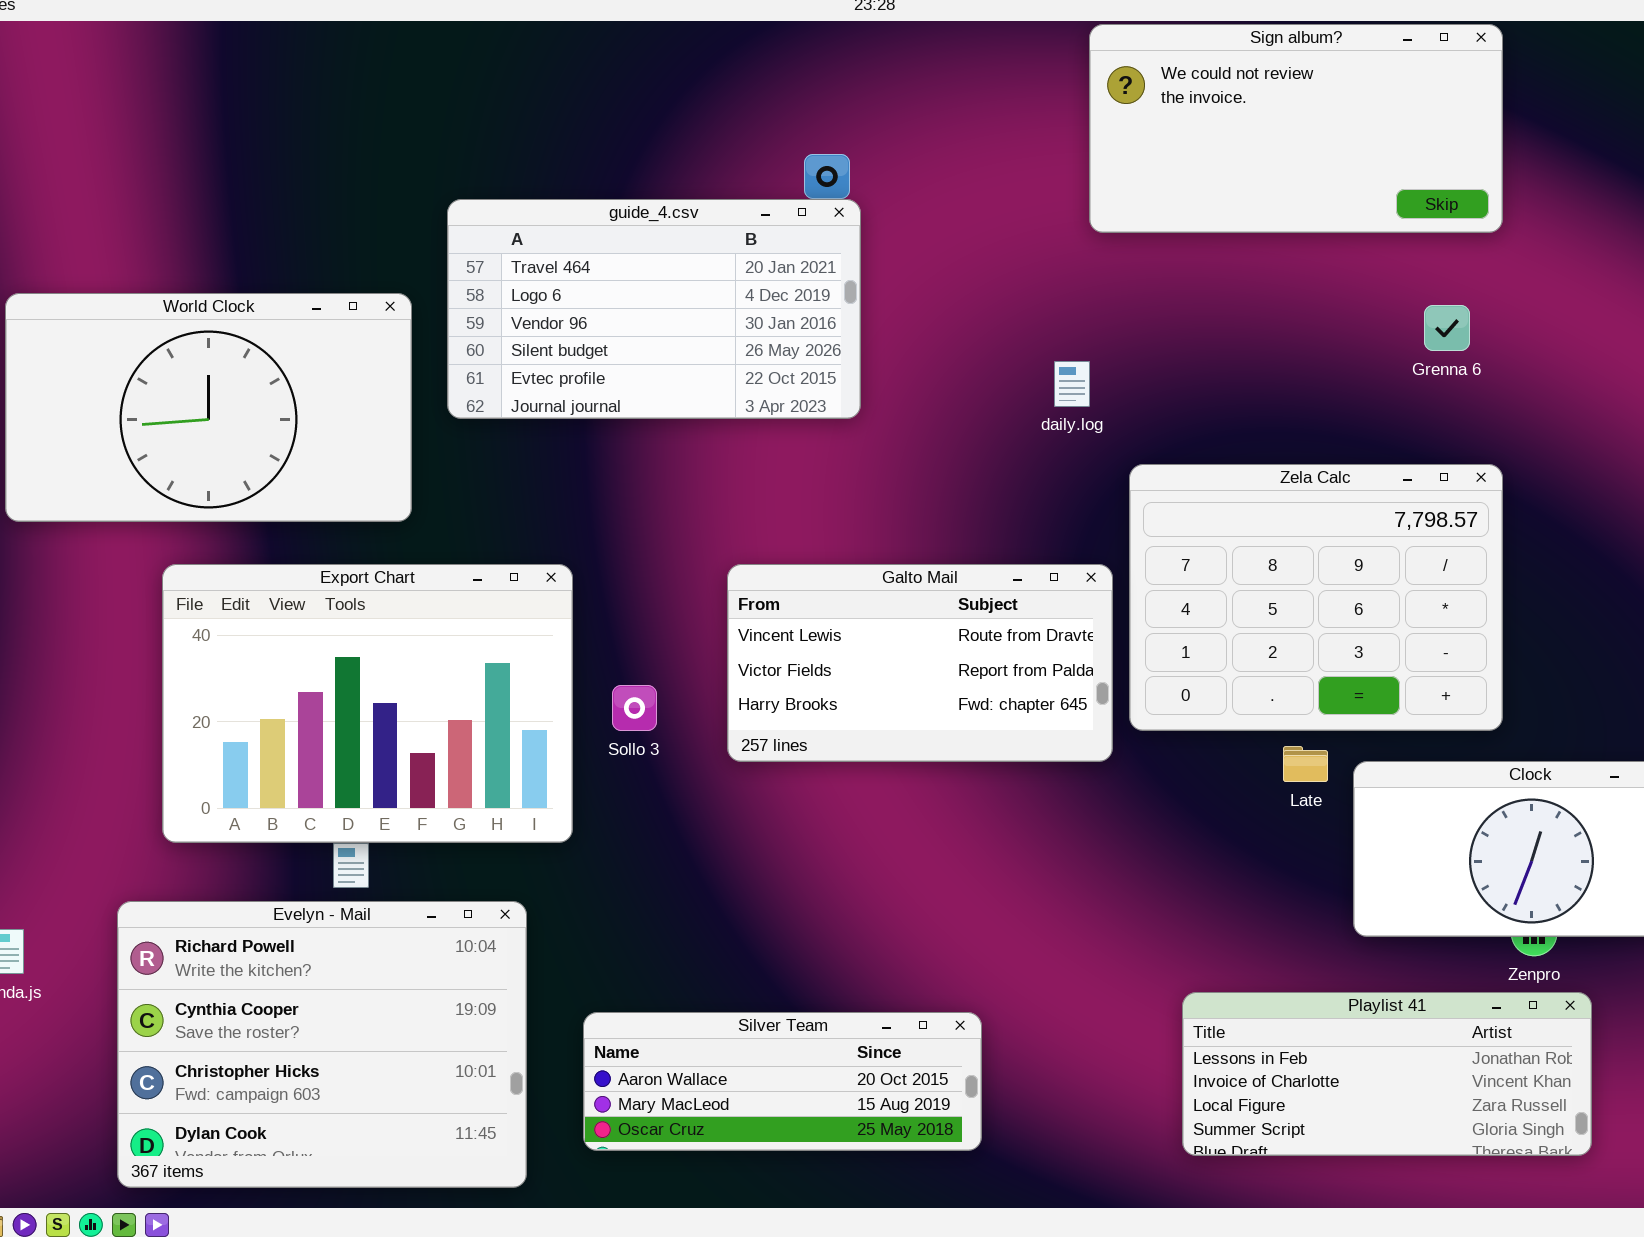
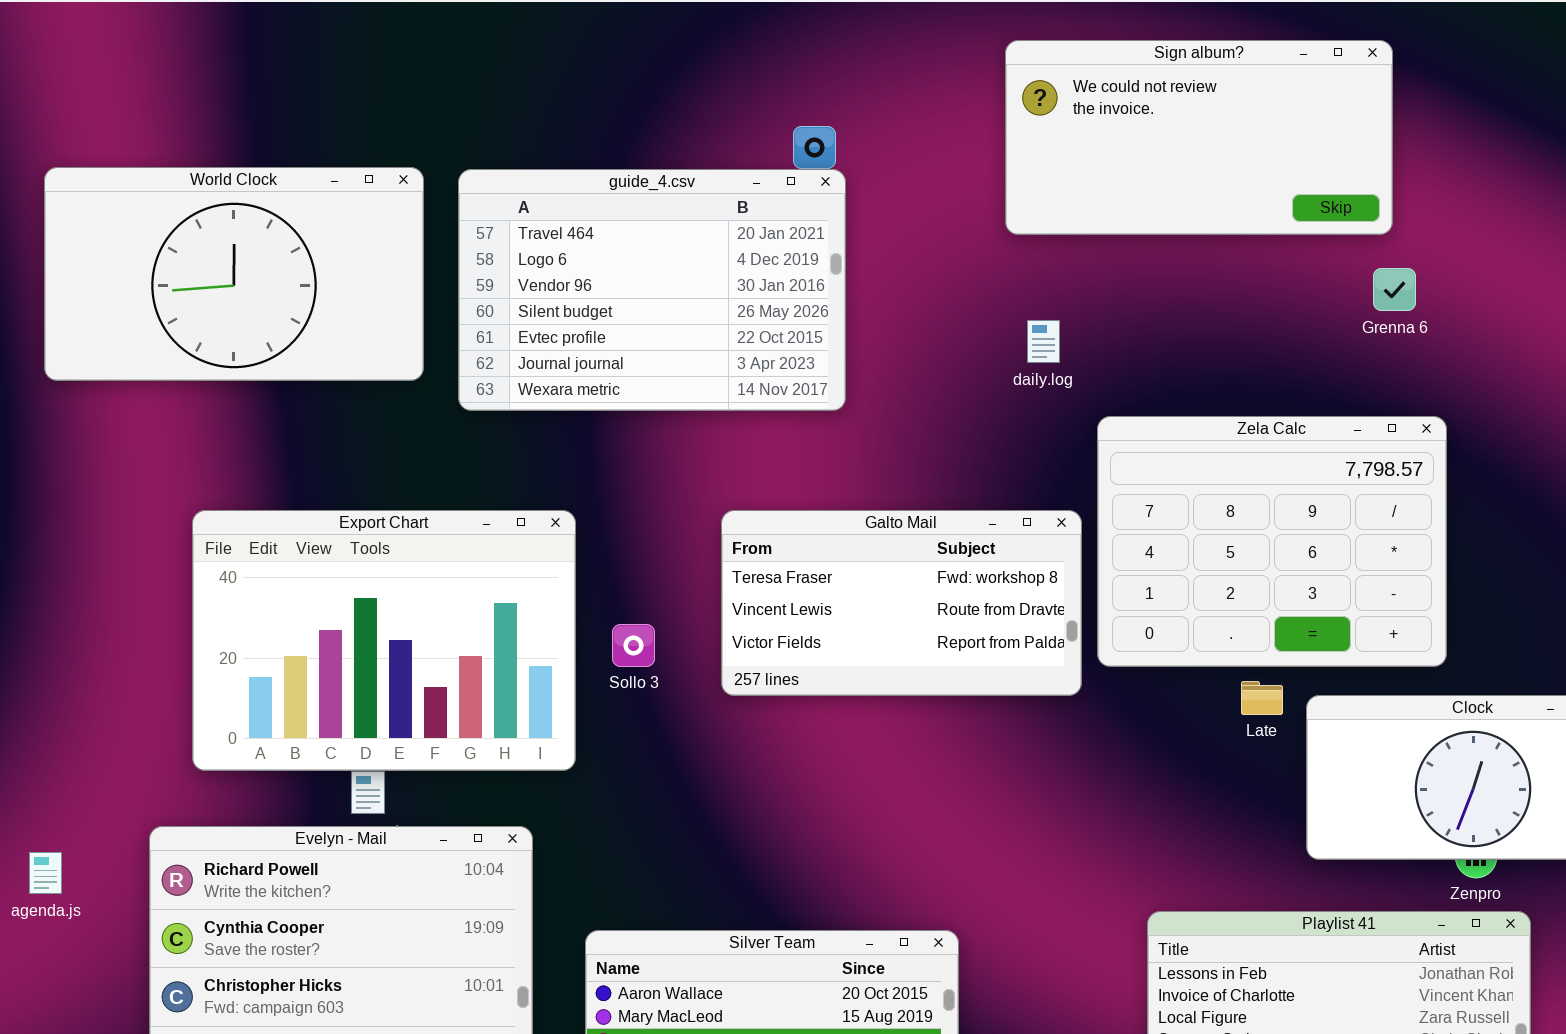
Sign album?: [1089,24,1503,233] -> [1005,40,1393,235], moved
guide_4.csv: [447,199,861,419] -> [458,169,846,411], resized
World Clock: [5,293,412,522] -> [44,167,424,381], moved
Galto Mail: [727,564,1113,762] -> [721,510,1082,696], scrolled up 1 row

